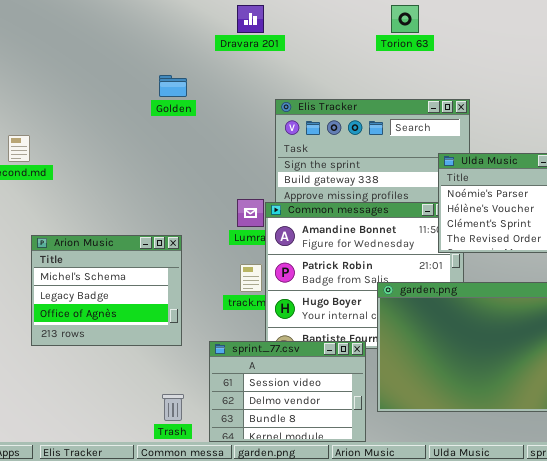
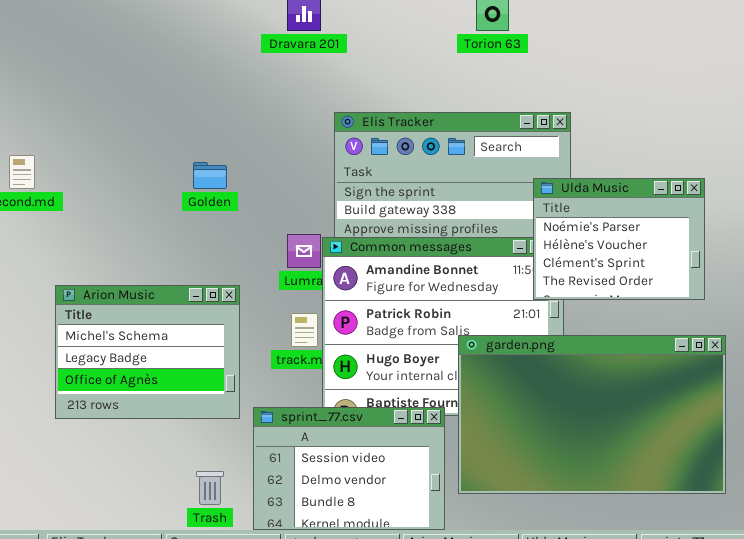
Golden: [159,75,187,97] -> [193,162,227,189], moved
Arion Music: [31,235,182,346] -> [55,285,240,419], moved

